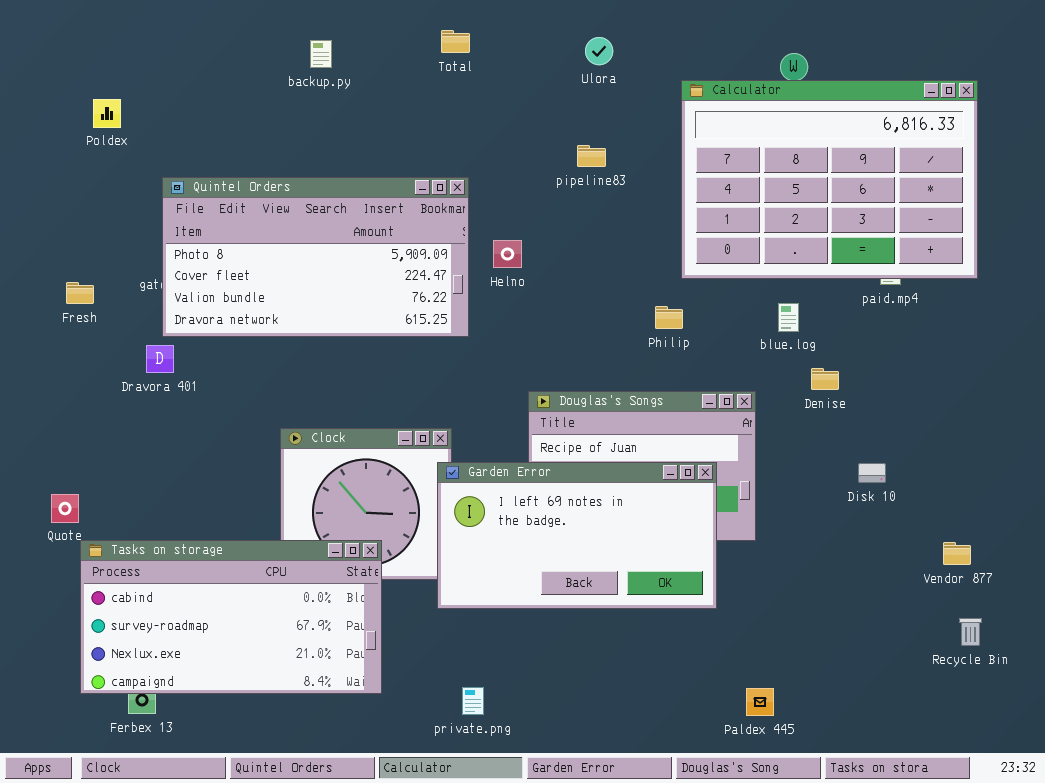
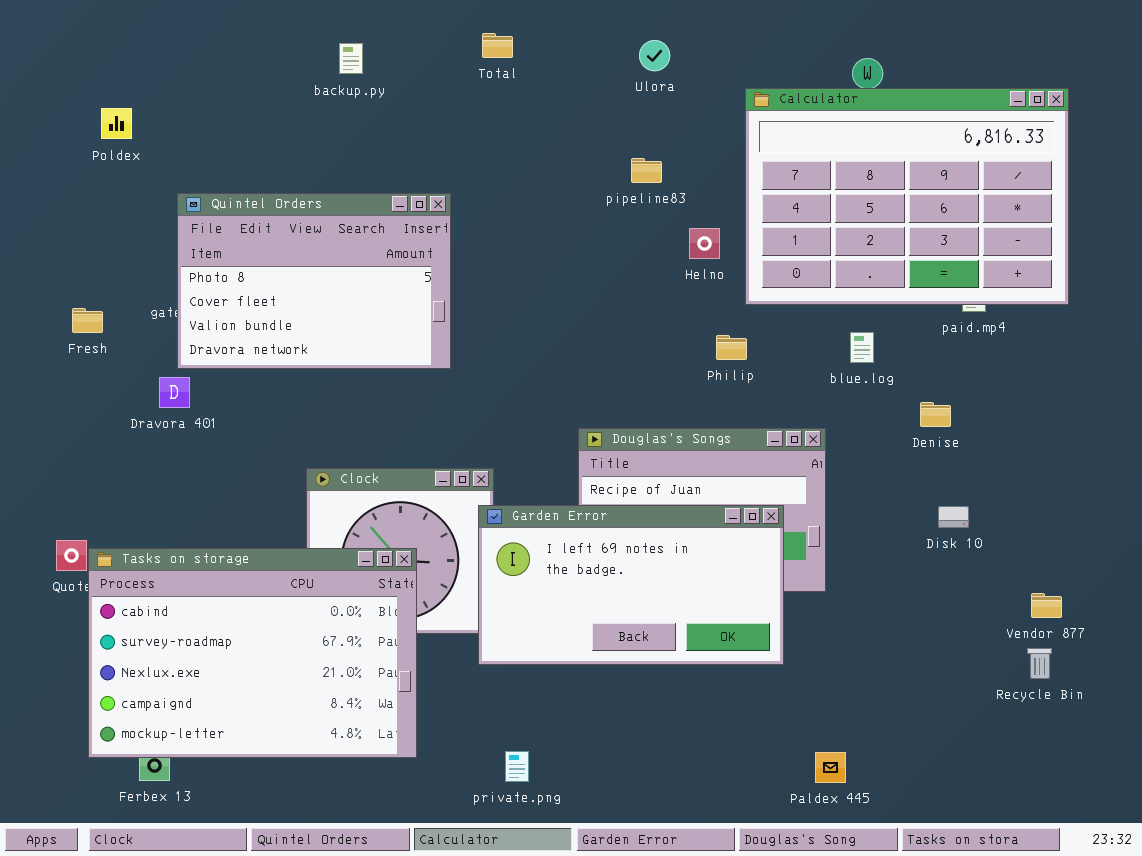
Quintel Orders: [162,177,469,337] -> [177,193,451,369], resized
Helno: [493,240,522,268] -> [689,228,720,259], moved
Denise: [811,368,839,390] -> [920,402,951,427], moved
Tasks on storage: [80,540,382,694] -> [88,548,417,758], resized
Recycle Bin: [959,618,982,646] -> [1027,648,1052,679], moved

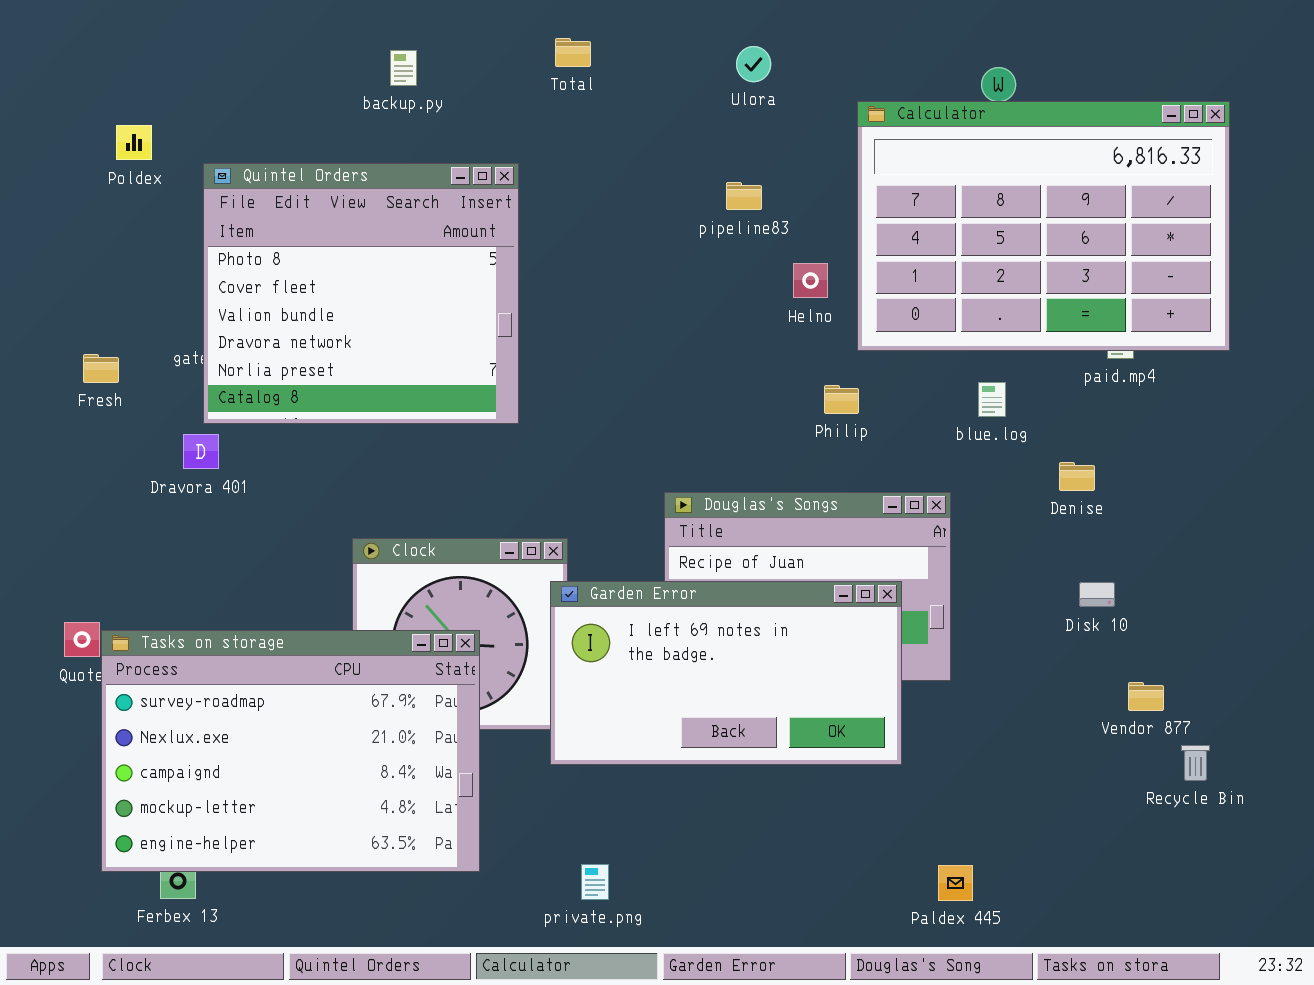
Quintel Orders: [177,193,451,369] -> [203,163,519,424], resized
Tasks on storage: [88,548,417,758] -> [101,630,480,872], scrolled down 1 row
Vendor 877: [1031,593,1062,618] -> [1128,682,1164,711], moved

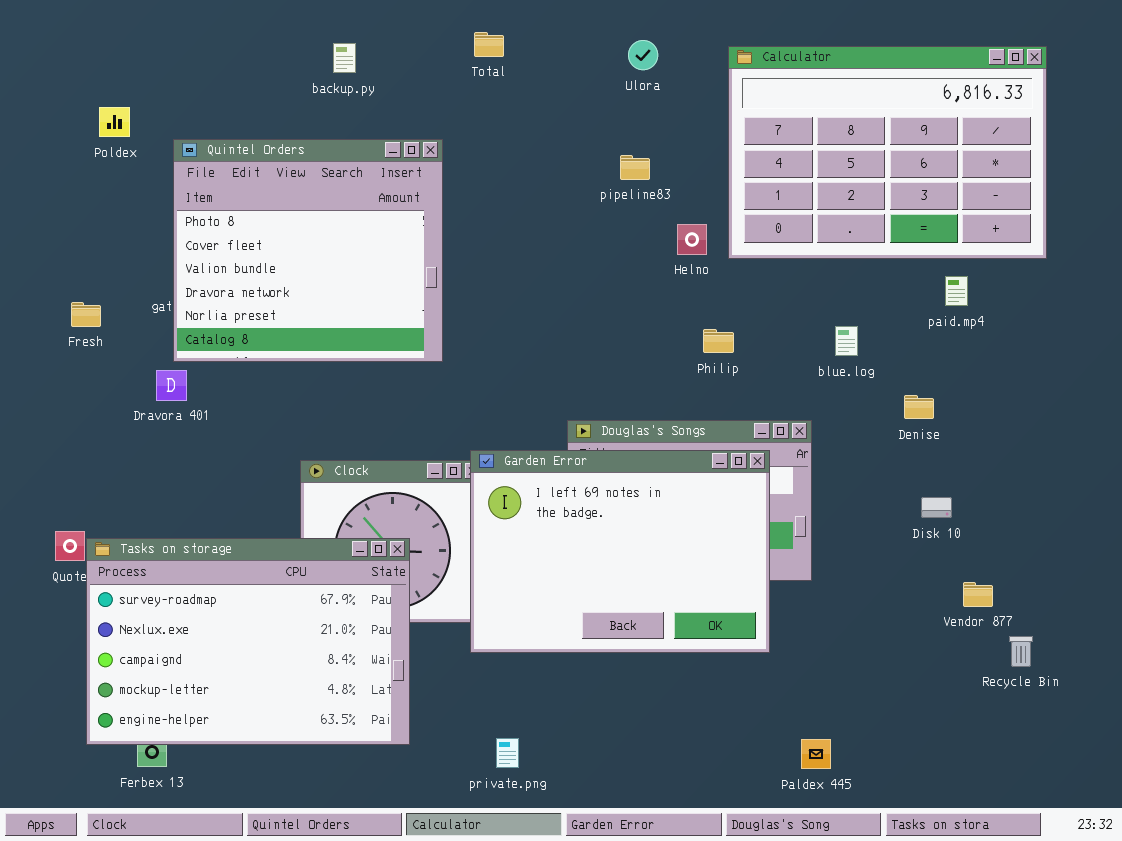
Calculator: [857,101,1230,351] -> [728,46,1047,259], moved
Garden Error: [550,581,902,765] -> [470,450,770,653], resized

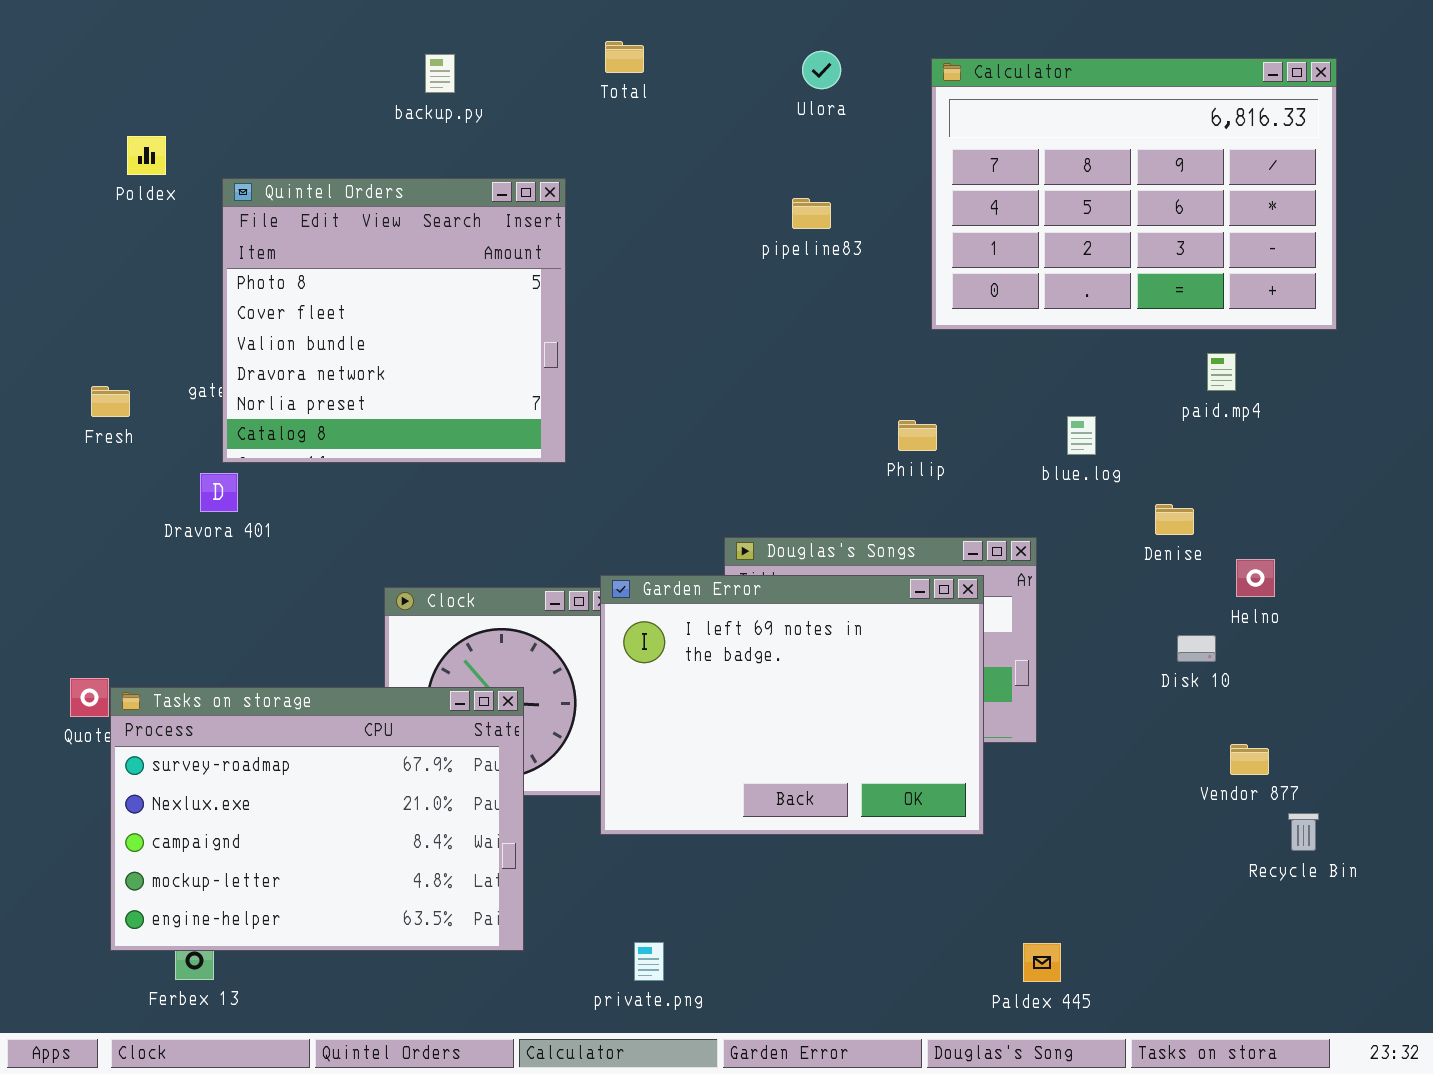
Helno: [677,224,707,255] -> [1236,559,1275,597], moved

